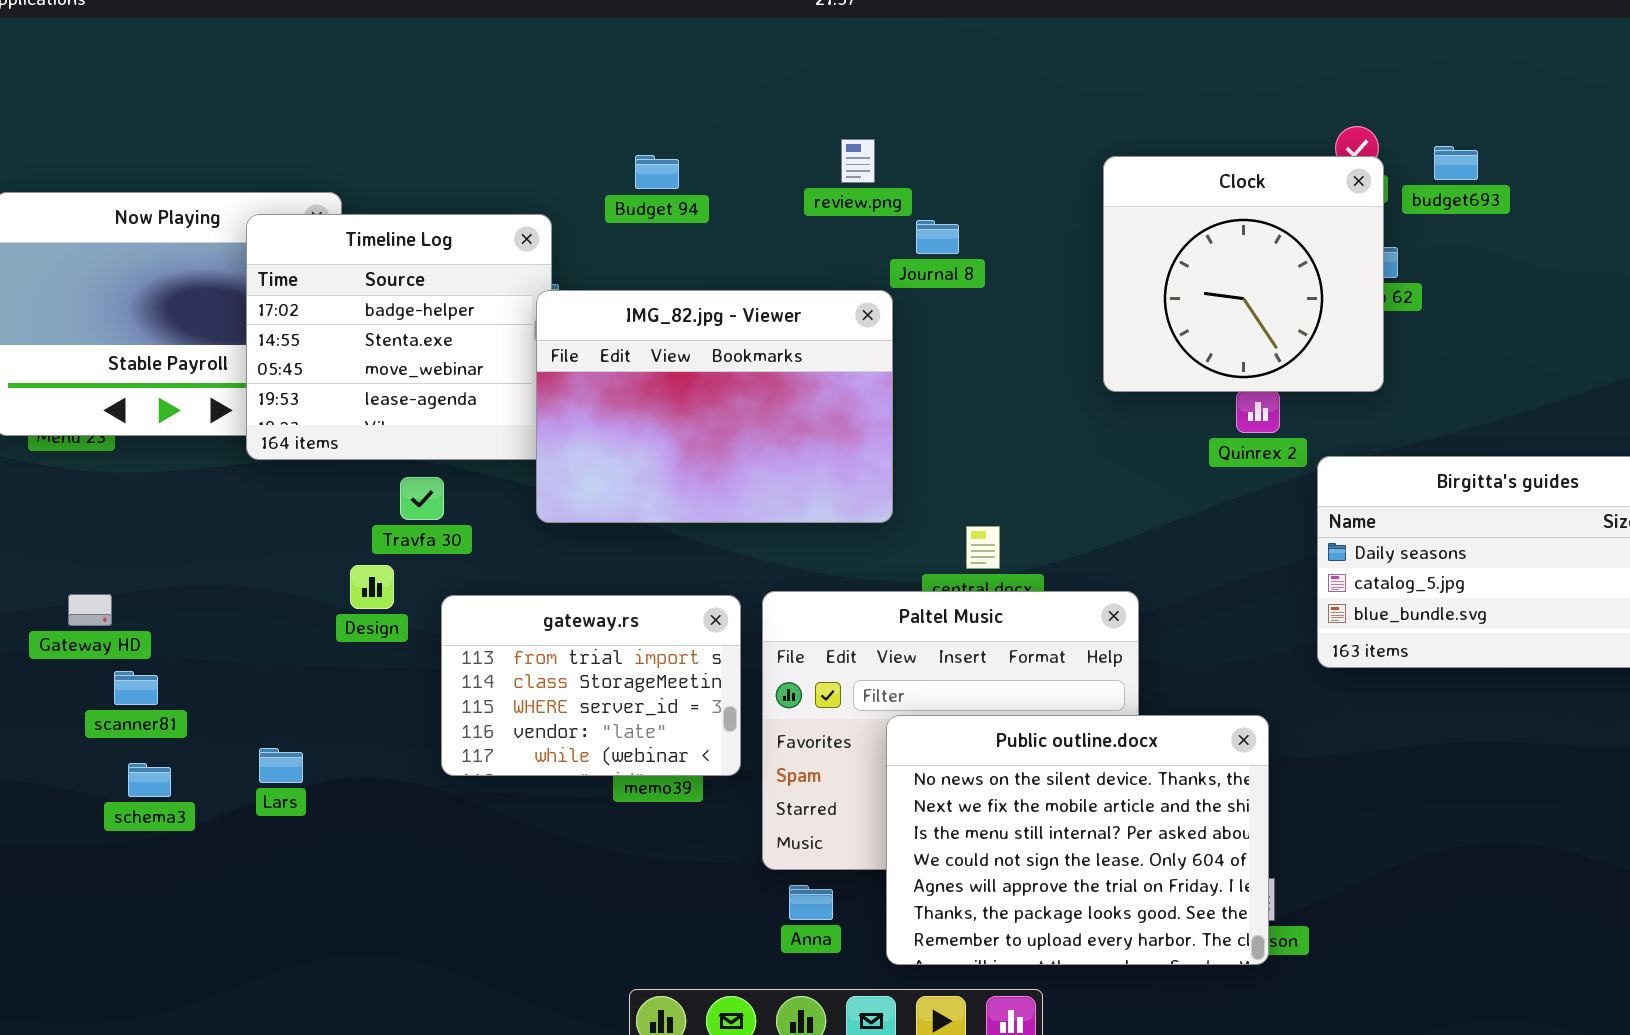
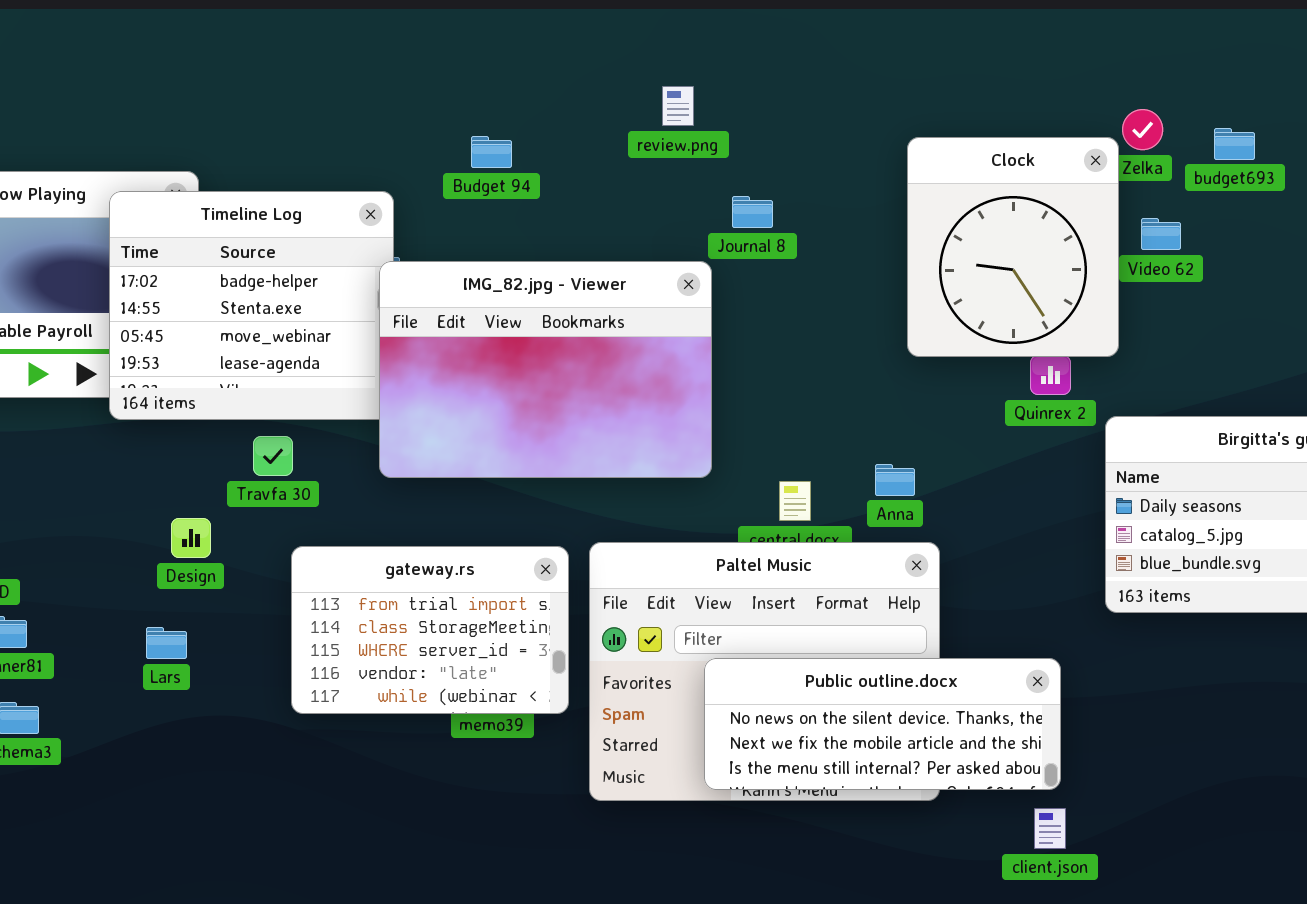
review.png: [841,139,875,183] -> [662,86,694,126], moved
Clock: [1103,156,1384,392] -> [907,137,1119,357], resized
Design: [350,565,394,609] -> [171,518,211,558], moved
Public outline.docx: [886,715,1269,965] -> [704,658,1061,790], resized
Lars: [259,748,303,783] -> [146,627,187,659], moved
Anna: [789,885,833,920] -> [875,464,915,496], moved

